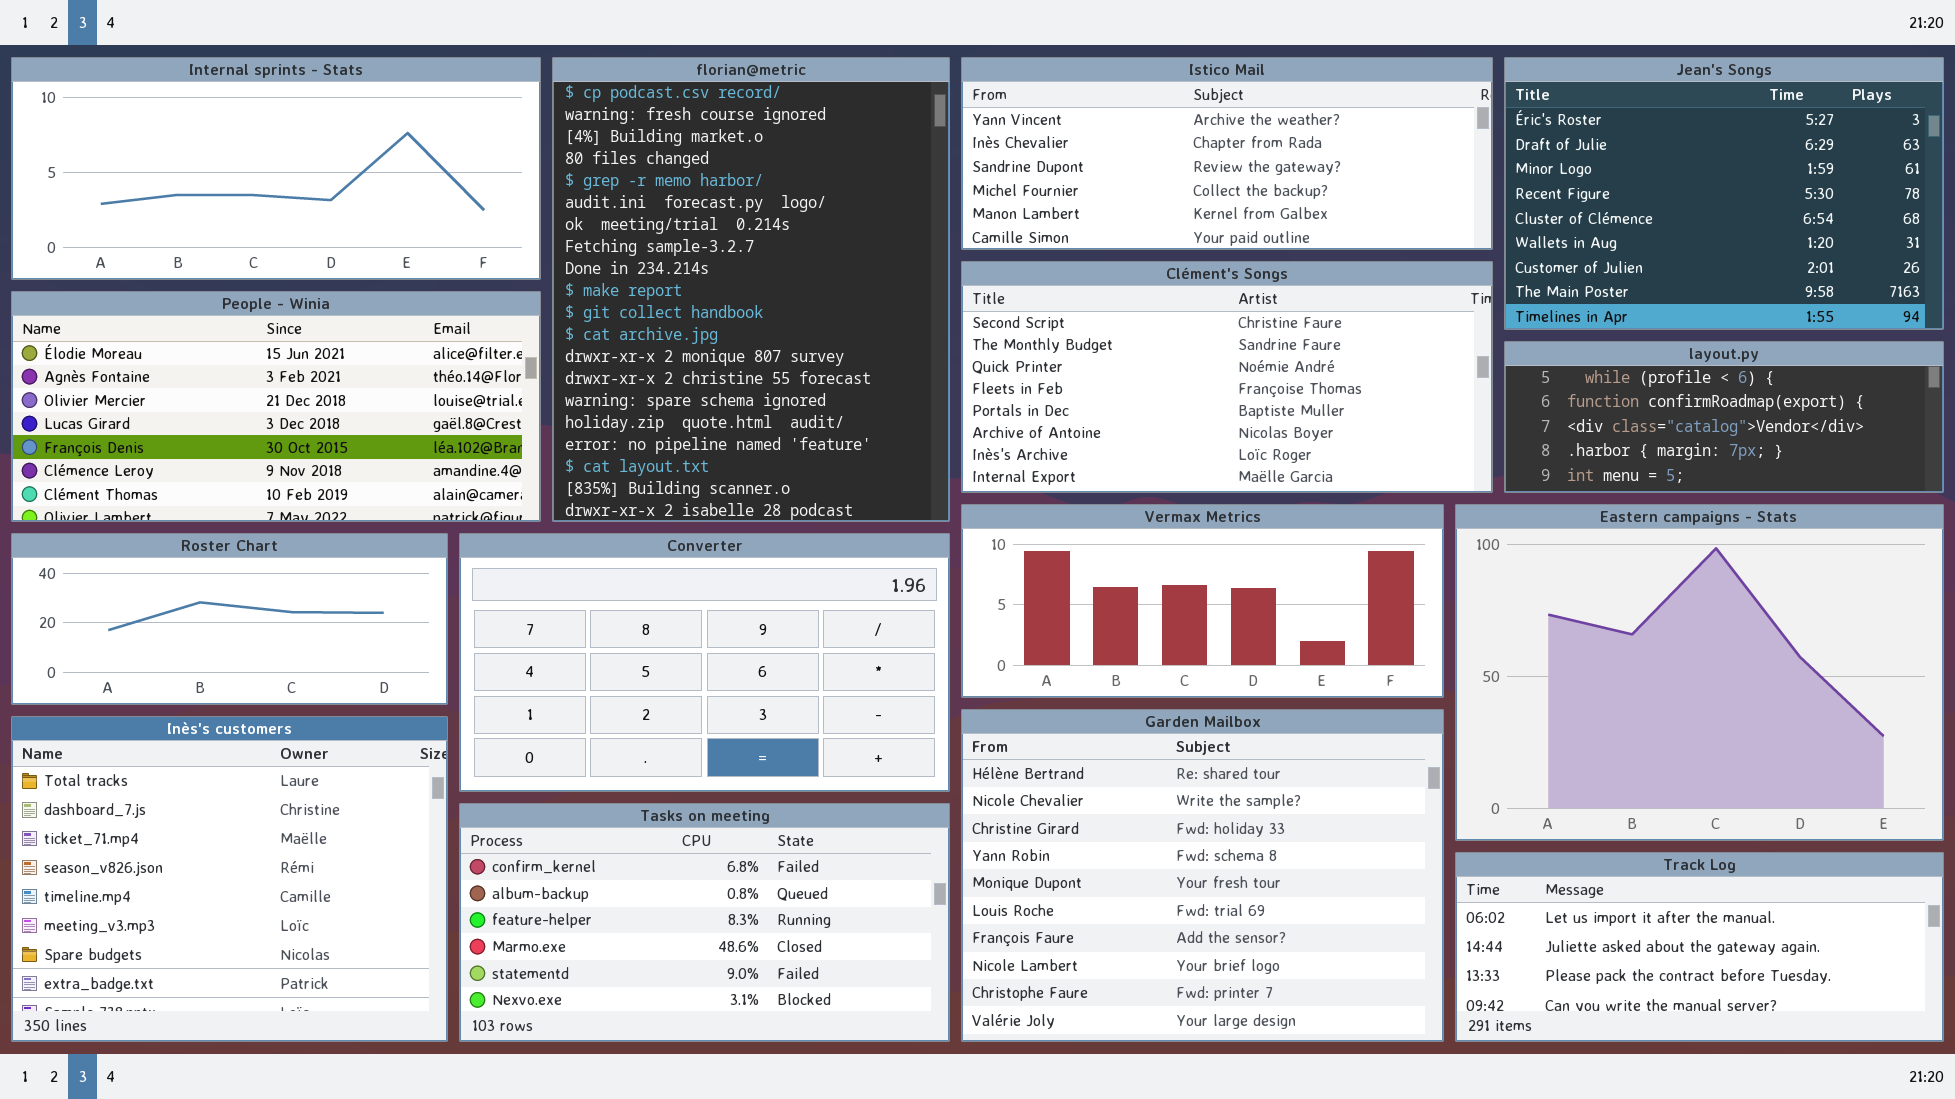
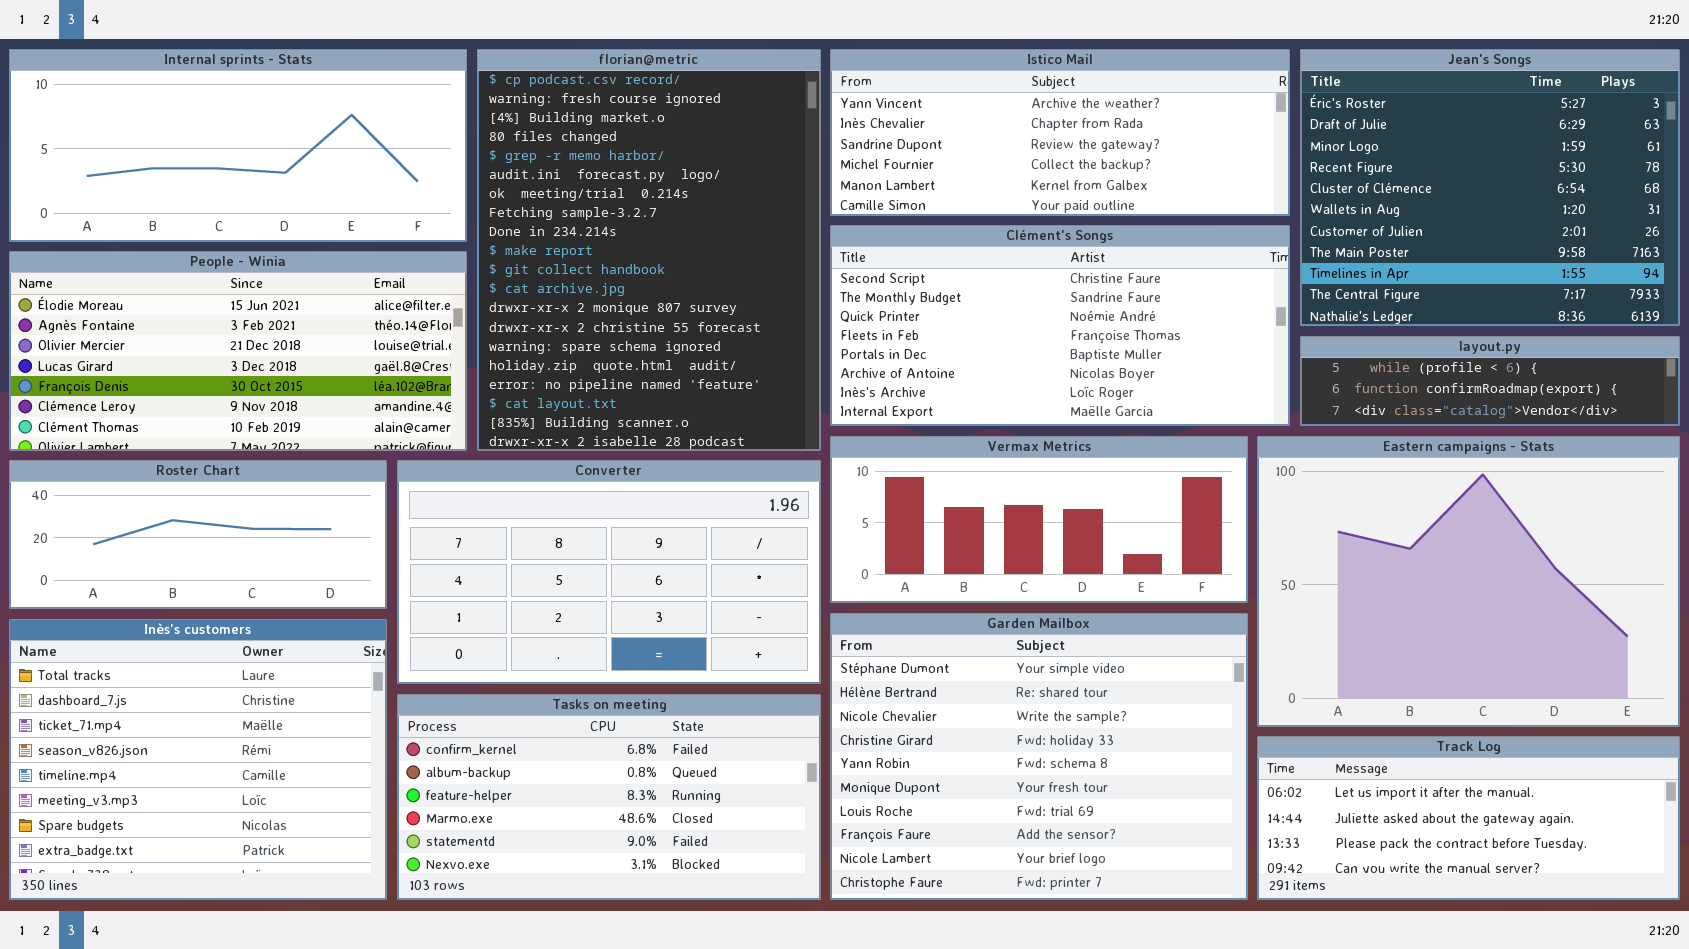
Jean's Songs: [1504,57,1944,330] -> [1300,49,1680,326], resized
layout.py: [1504,341,1944,493] -> [1300,336,1680,426], resized
Garden Mailbox: [961,709,1444,1042] -> [830,613,1248,900], scrolled up 1 row

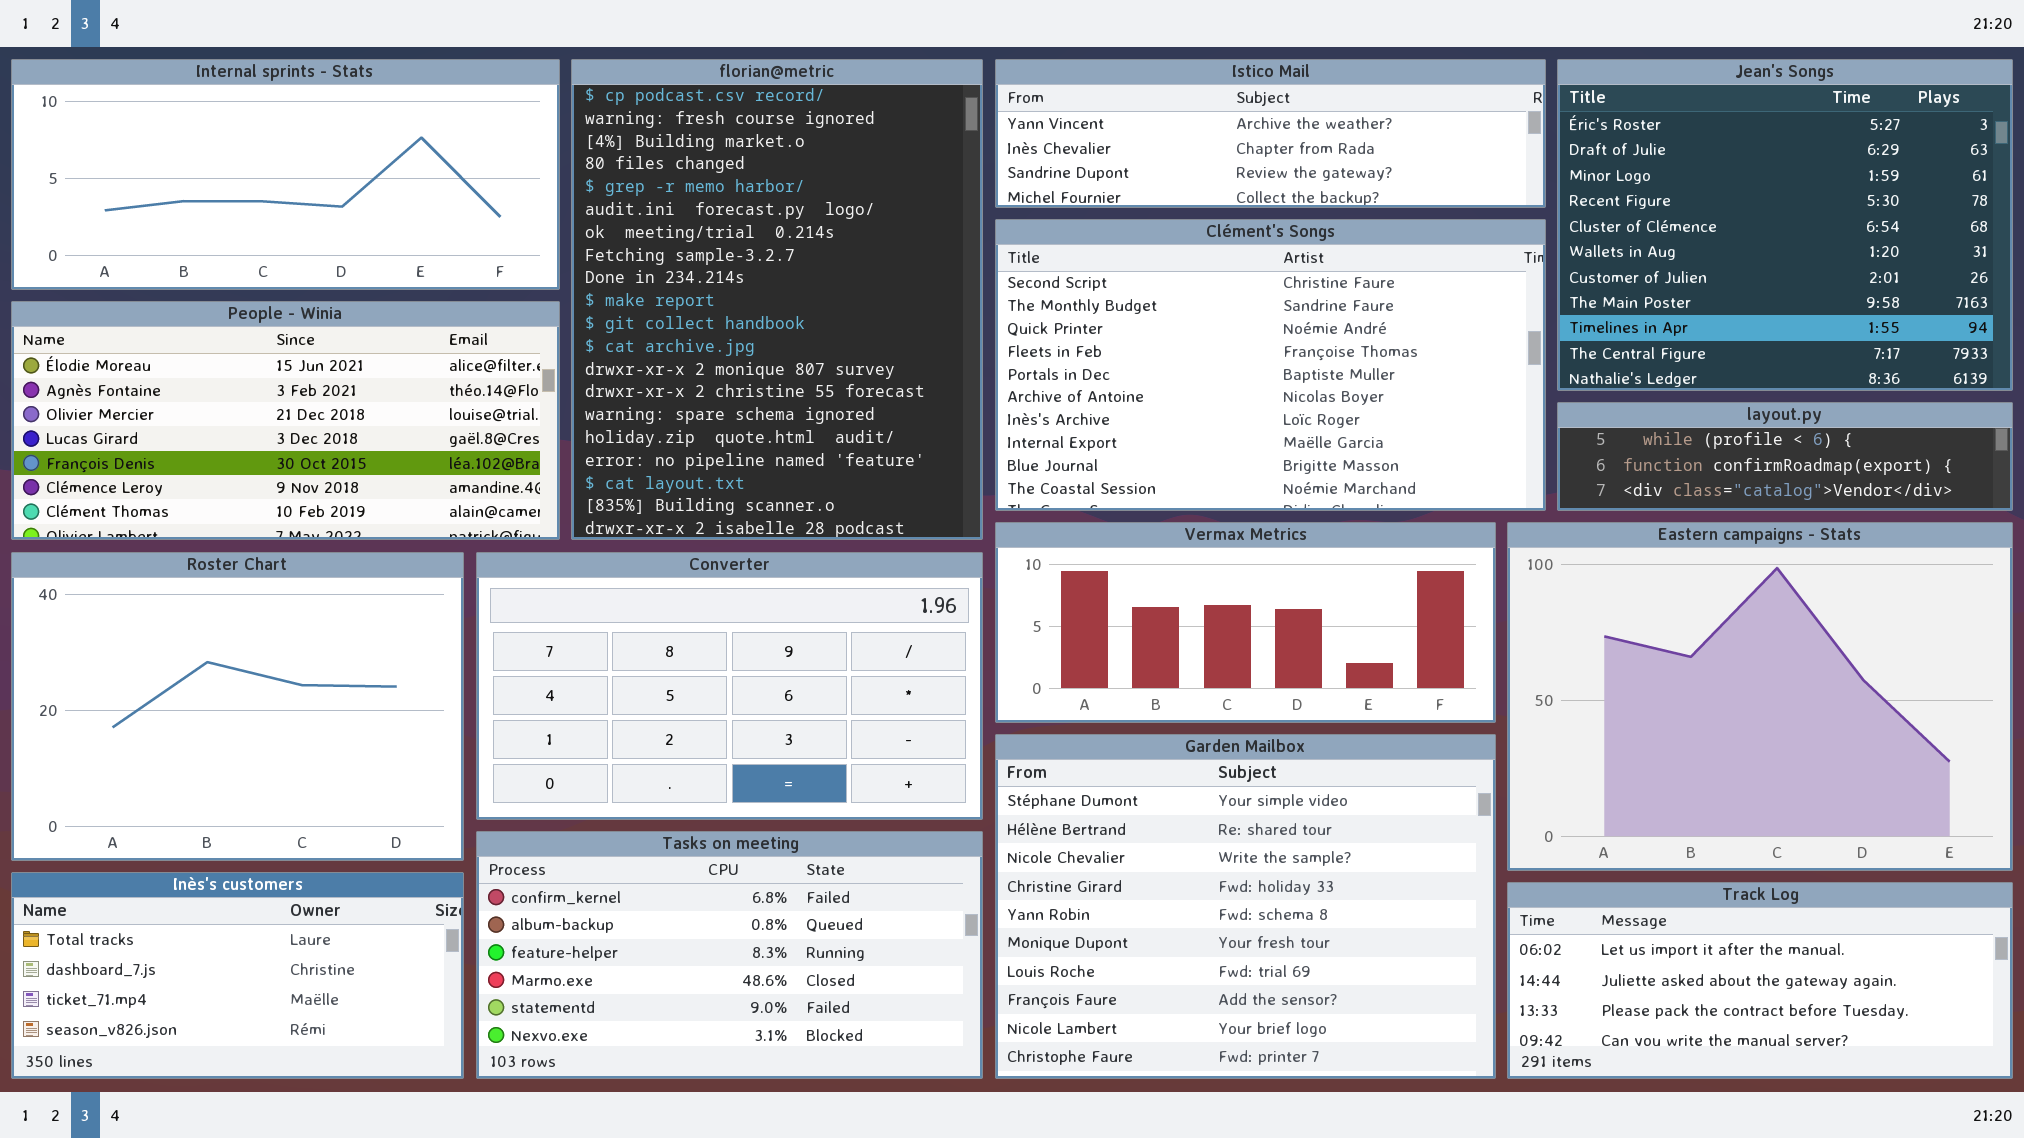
Istico Mail: [830,49,1290,216] -> [995,59,1546,208], resized
Clément's Songs: [830,225,1290,426] -> [995,219,1546,511], resized
Roster Chart: [9,460,387,609] -> [11,552,464,861], resized
Inès's customers: [9,619,387,900] -> [11,872,464,1079], resized

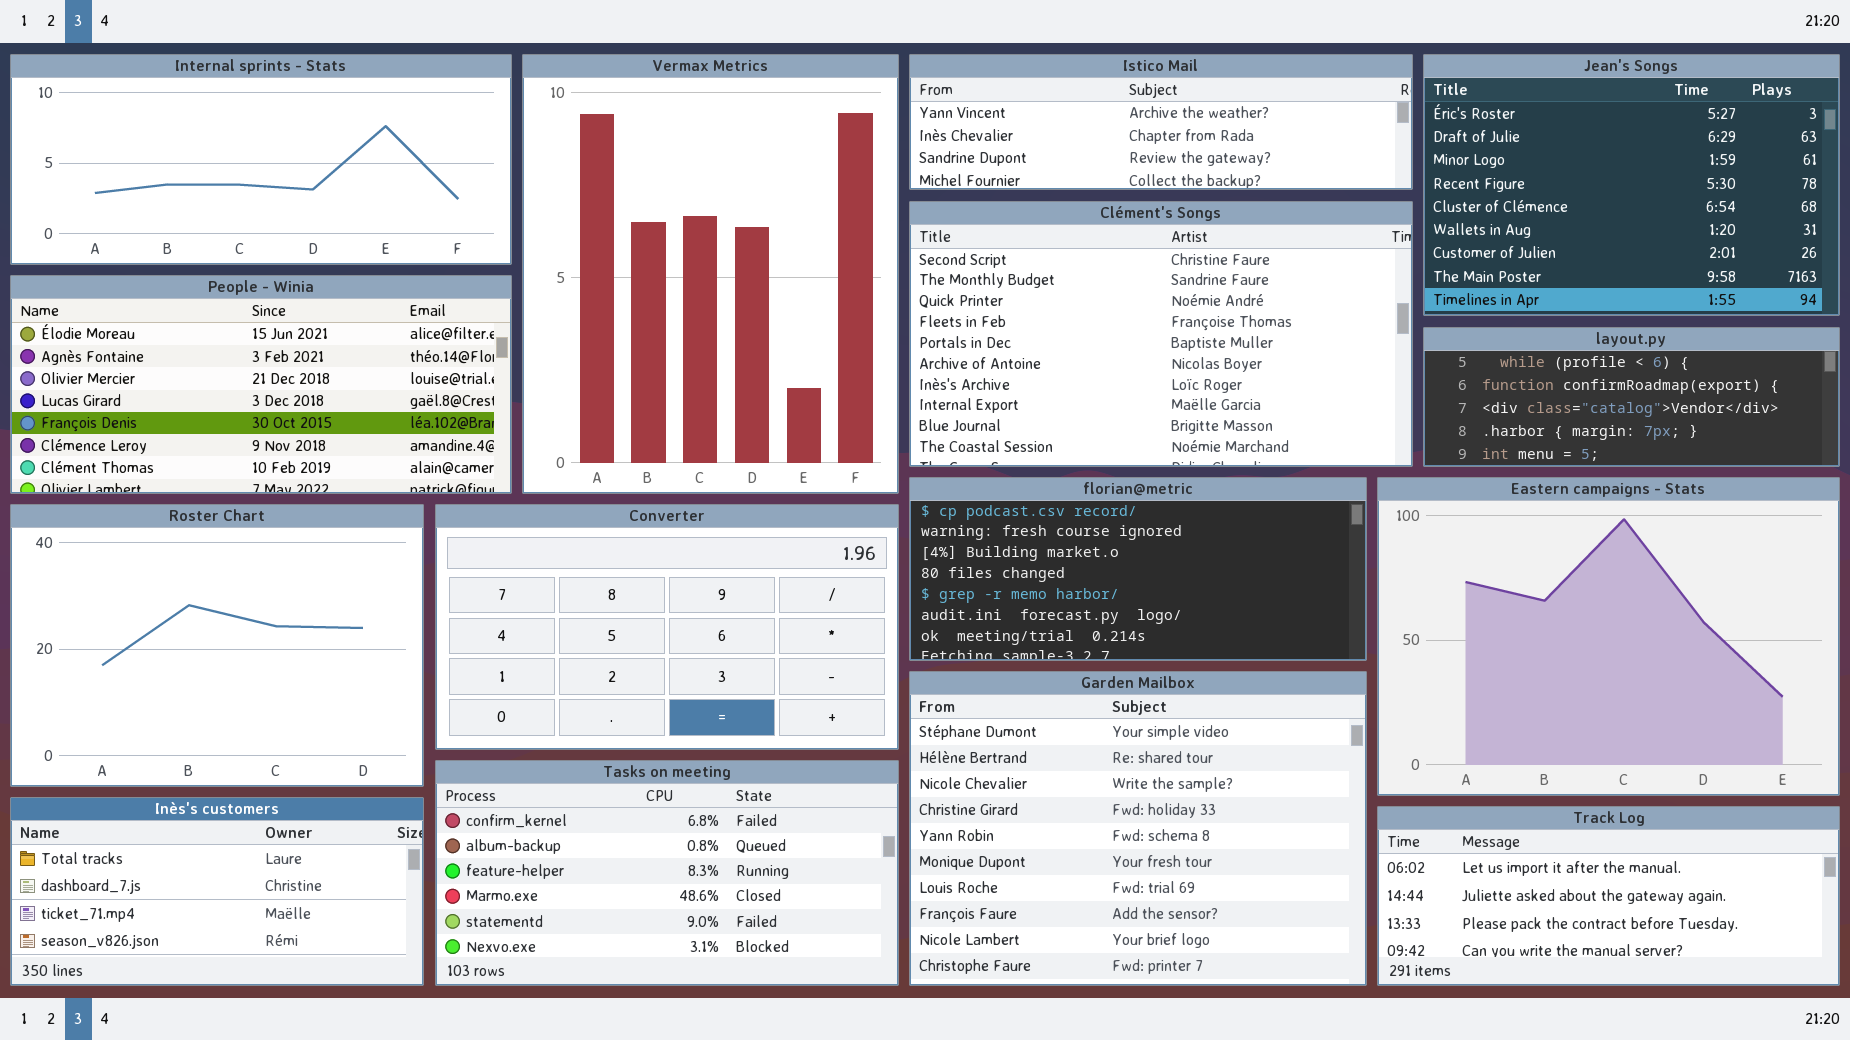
florian@metric: [571,59,983,540] -> [909,477,1367,661], moved, resized
Jean's Songs: [1557,59,2013,391] -> [1423,54,1840,316], resized
layout.py: [1557,402,2013,511] -> [1423,327,1840,467], resized
Vermax Metrics: [995,522,1496,723] -> [522,54,899,494], moved, resized

